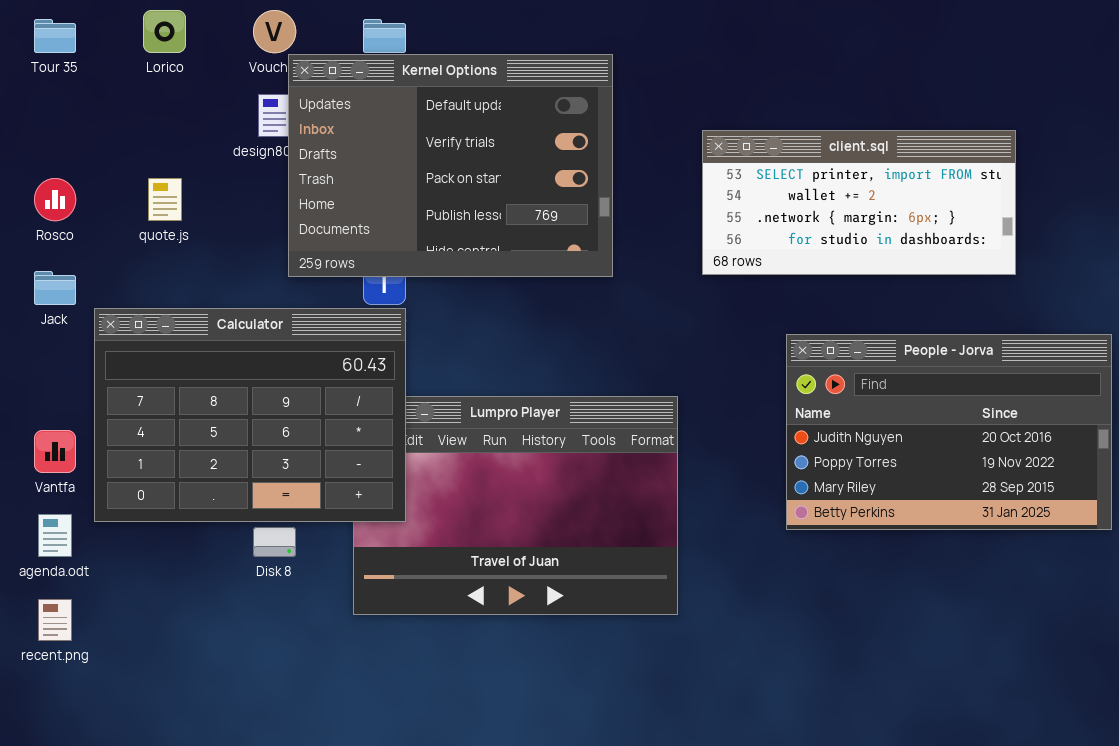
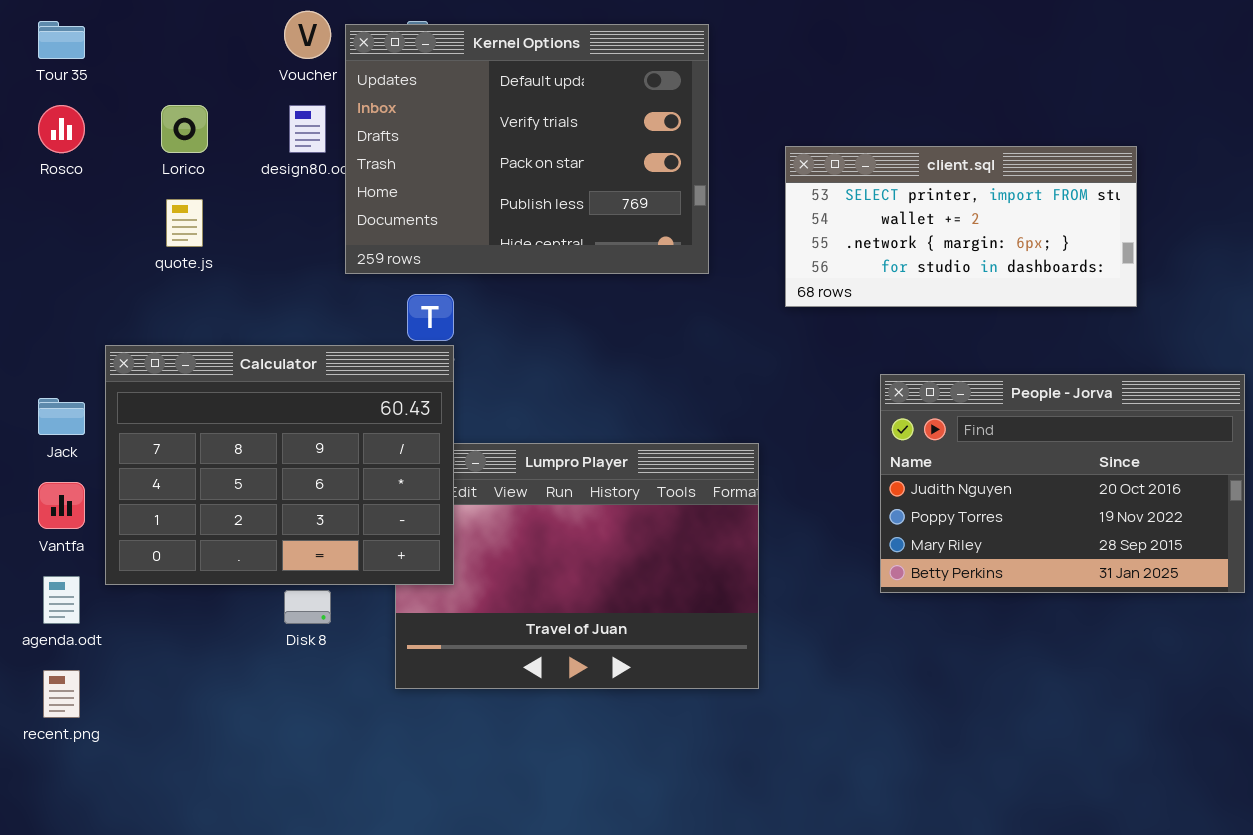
Lorico: [143,10,186,53] -> [161,105,208,153], moved
Kernel Options: [288,54,613,277] -> [345,24,709,274], moved
Rosco: [34,178,76,221] -> [38,105,85,153], moved
Jack: [34,271,76,305] -> [38,398,85,435], moved

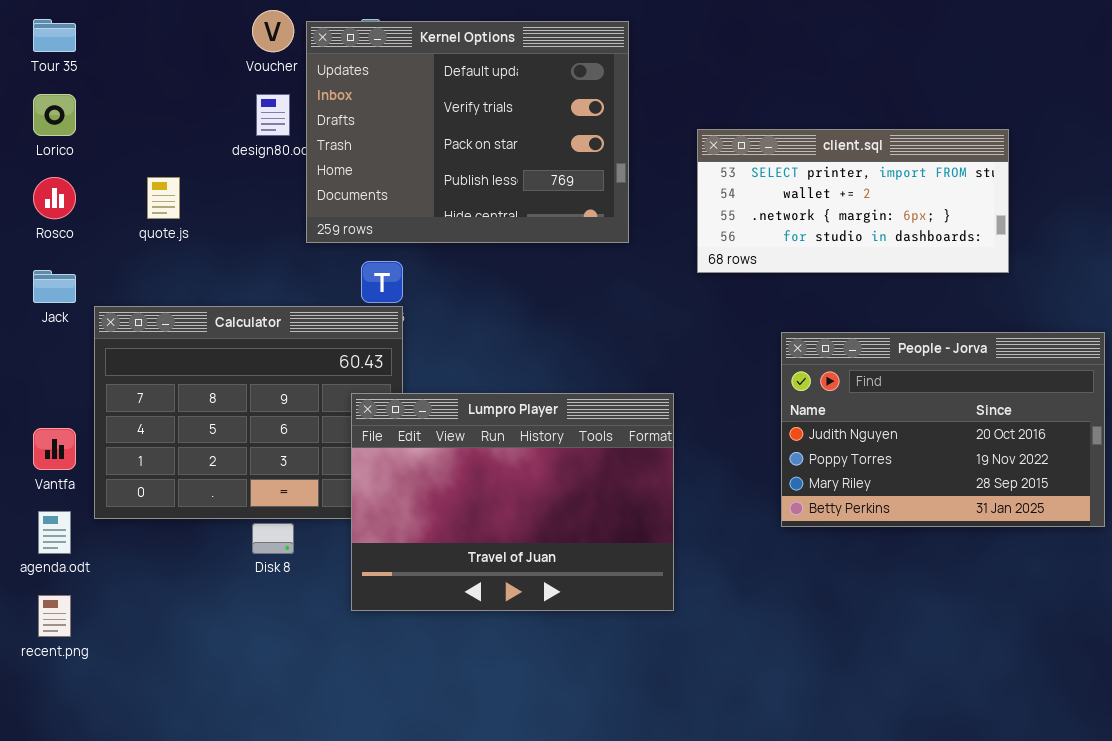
Rosco: [38,105,85,153] -> [33,177,76,219], moved
Lorico: [161,105,208,153] -> [33,94,76,136], moved
Jack: [38,398,85,435] -> [33,270,76,303], moved
Lumpro Player: [395,443,759,689] -> [351,393,674,611], raised

